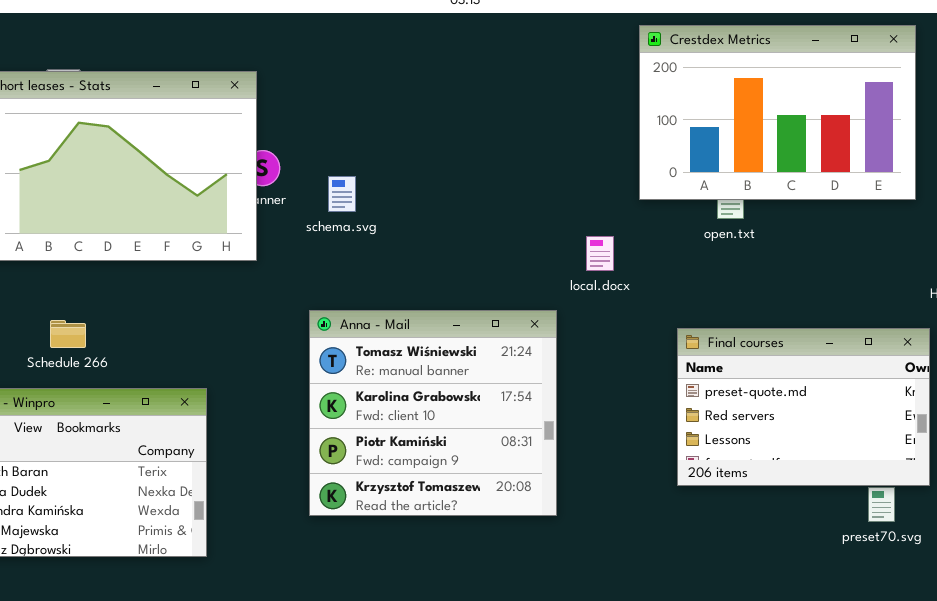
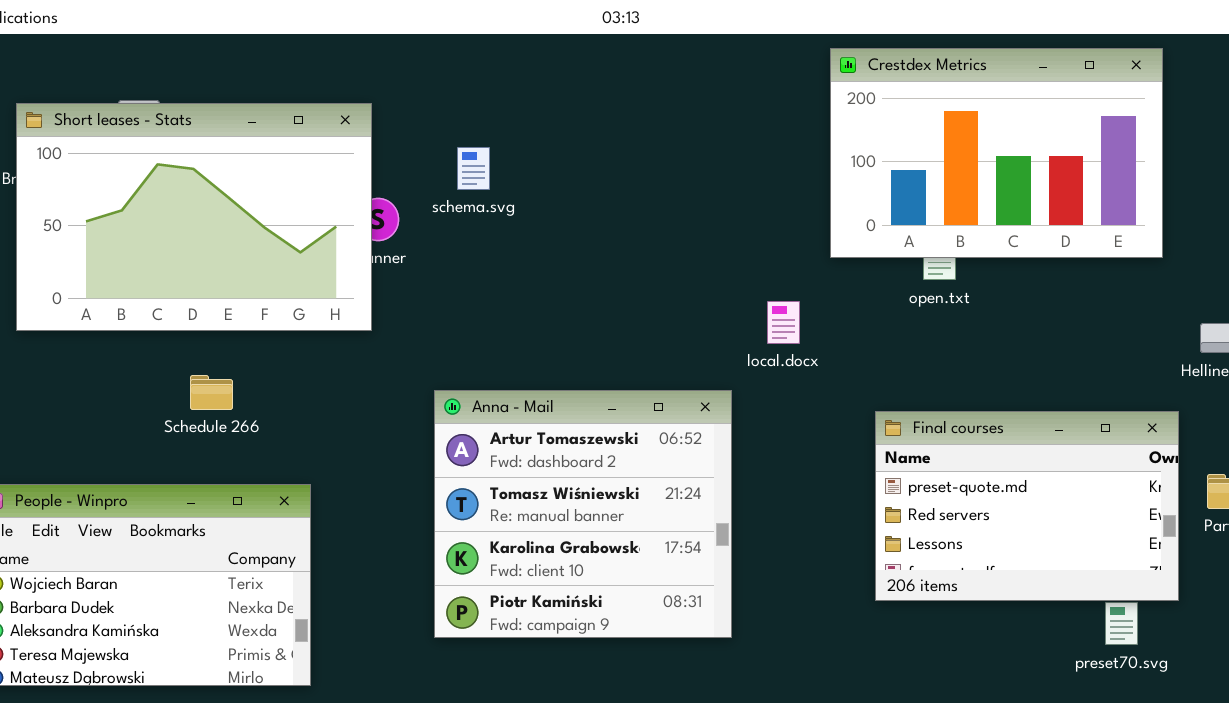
schema.svg: [328,176,356,212] -> [457,147,490,190], moved
Anna - Mail: [309,310,557,516] -> [434,390,732,638], scrolled up 1 row
Schedule 266: [50,320,86,348] -> [190,375,233,410], moved

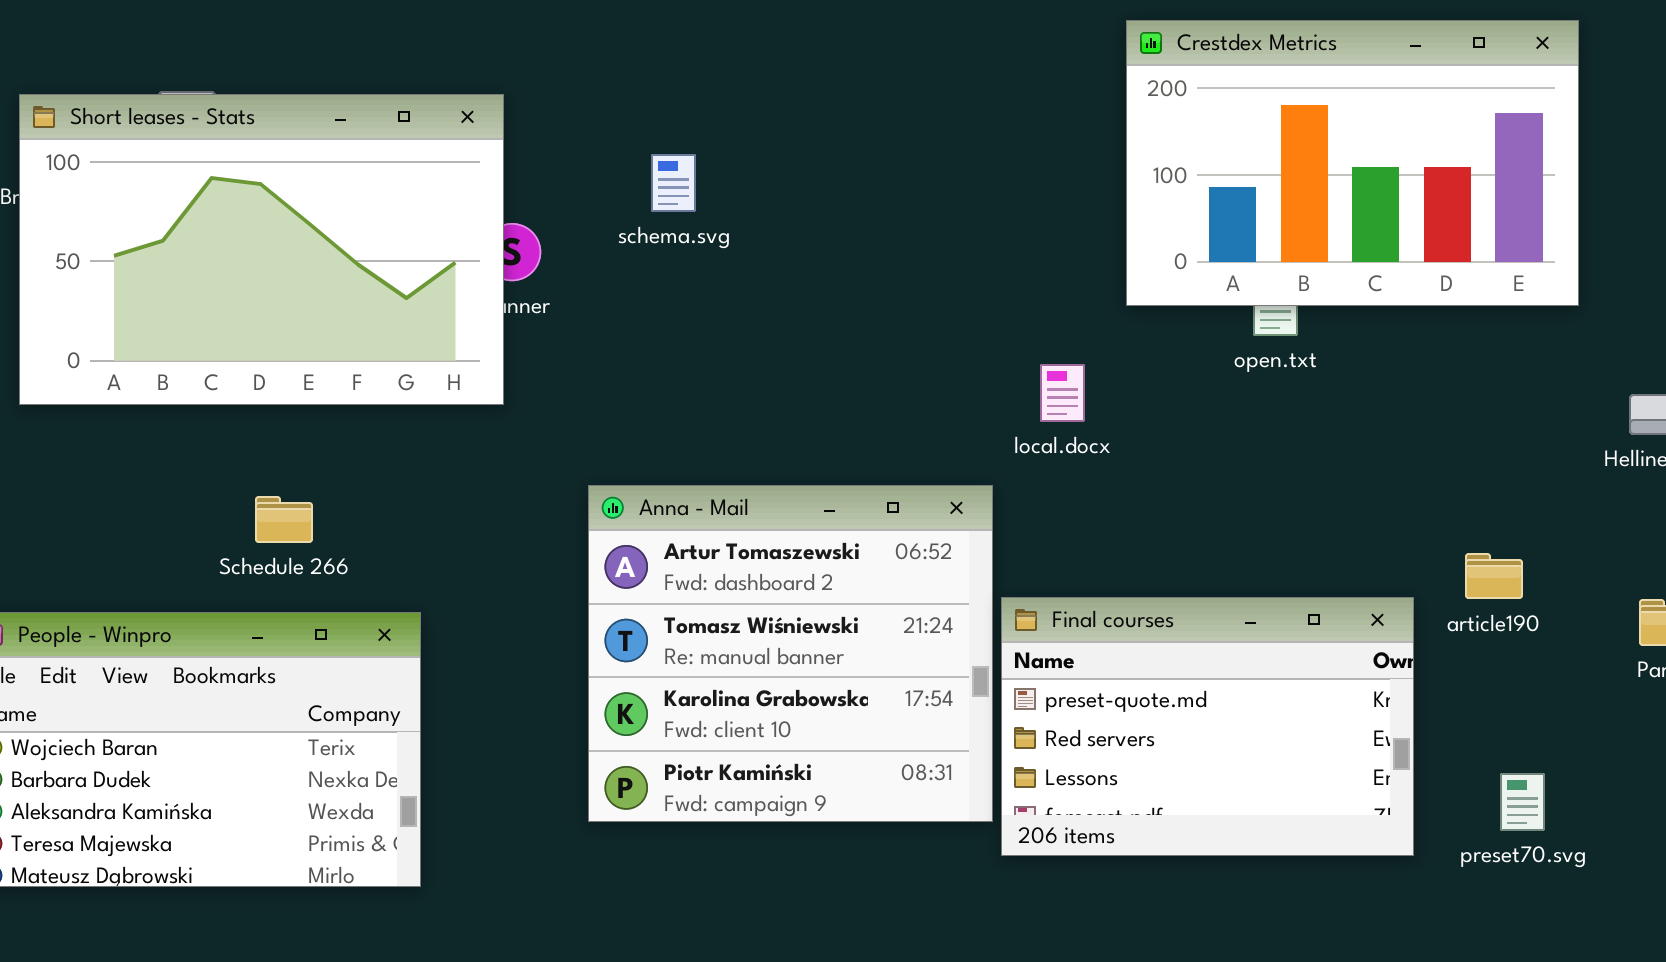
schema.svg: [457,147,490,190] -> [651,154,696,212], moved
Schedule 266: [190,375,233,410] -> [255,496,313,543], moved
Final courses: [875,411,1179,601] -> [1001,597,1414,856], moved

